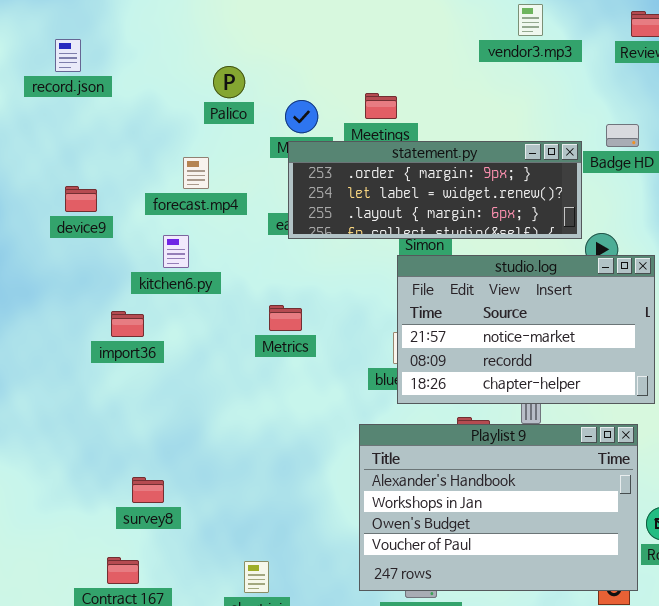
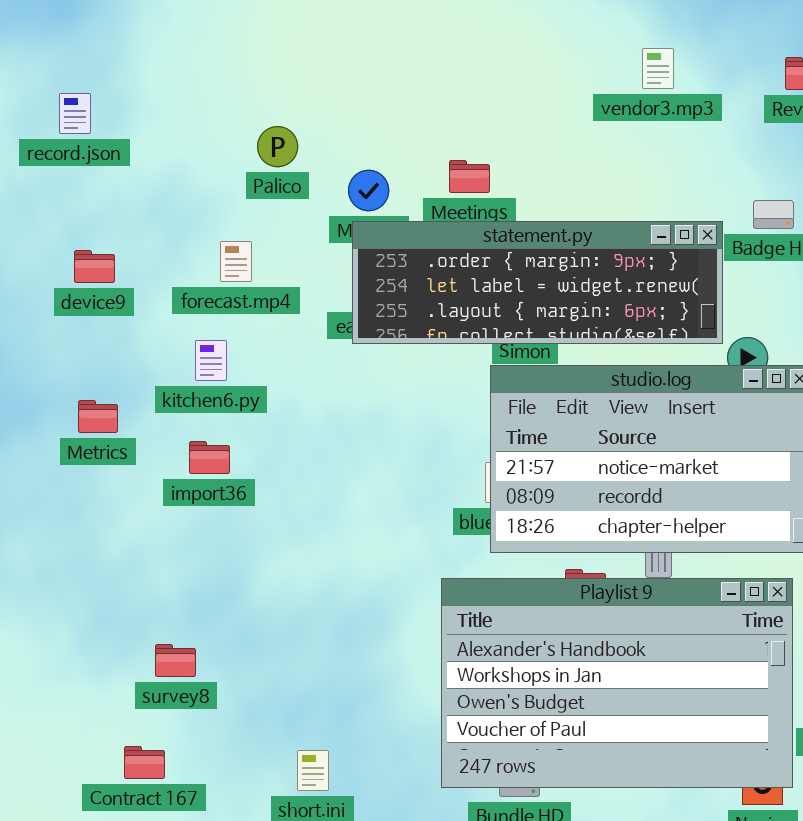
device9: [65,186,97,212] -> [74,250,115,283], moved
Metrics: [269,305,302,331] -> [78,400,118,433], moved
import36: [111,311,144,337] -> [189,441,230,474], moved

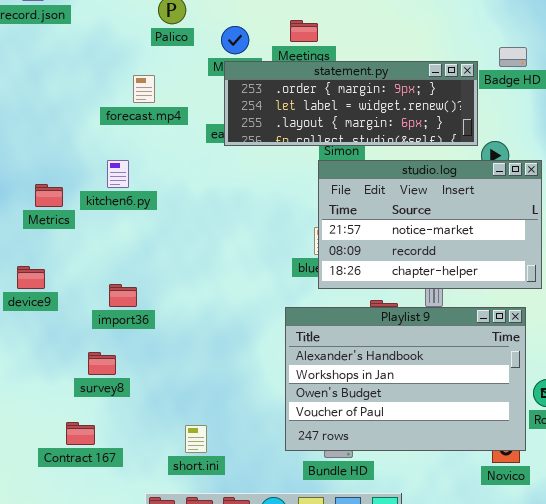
device9: [74,250,115,283] -> [17,266,45,289], moved
kitchen6.py: [195,340,227,381] -> [107,160,129,188], moved
import36: [189,441,230,474] -> [109,284,137,307], moved

